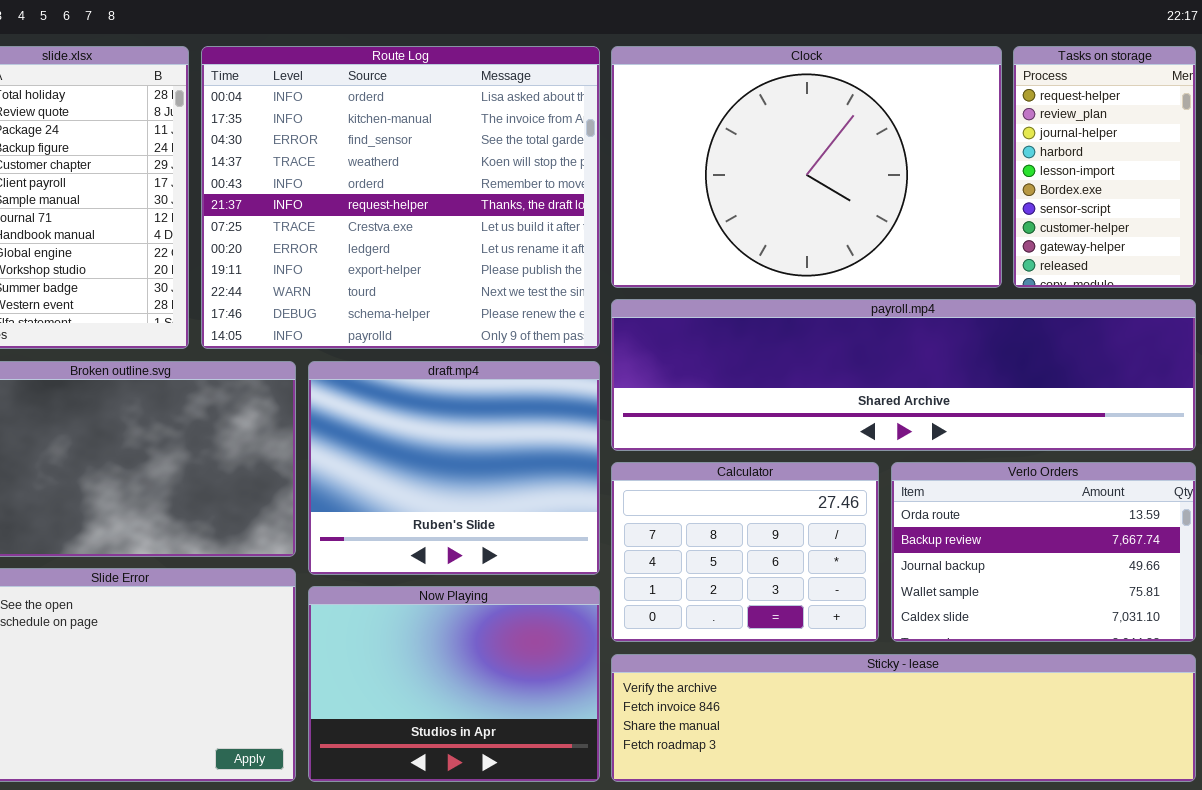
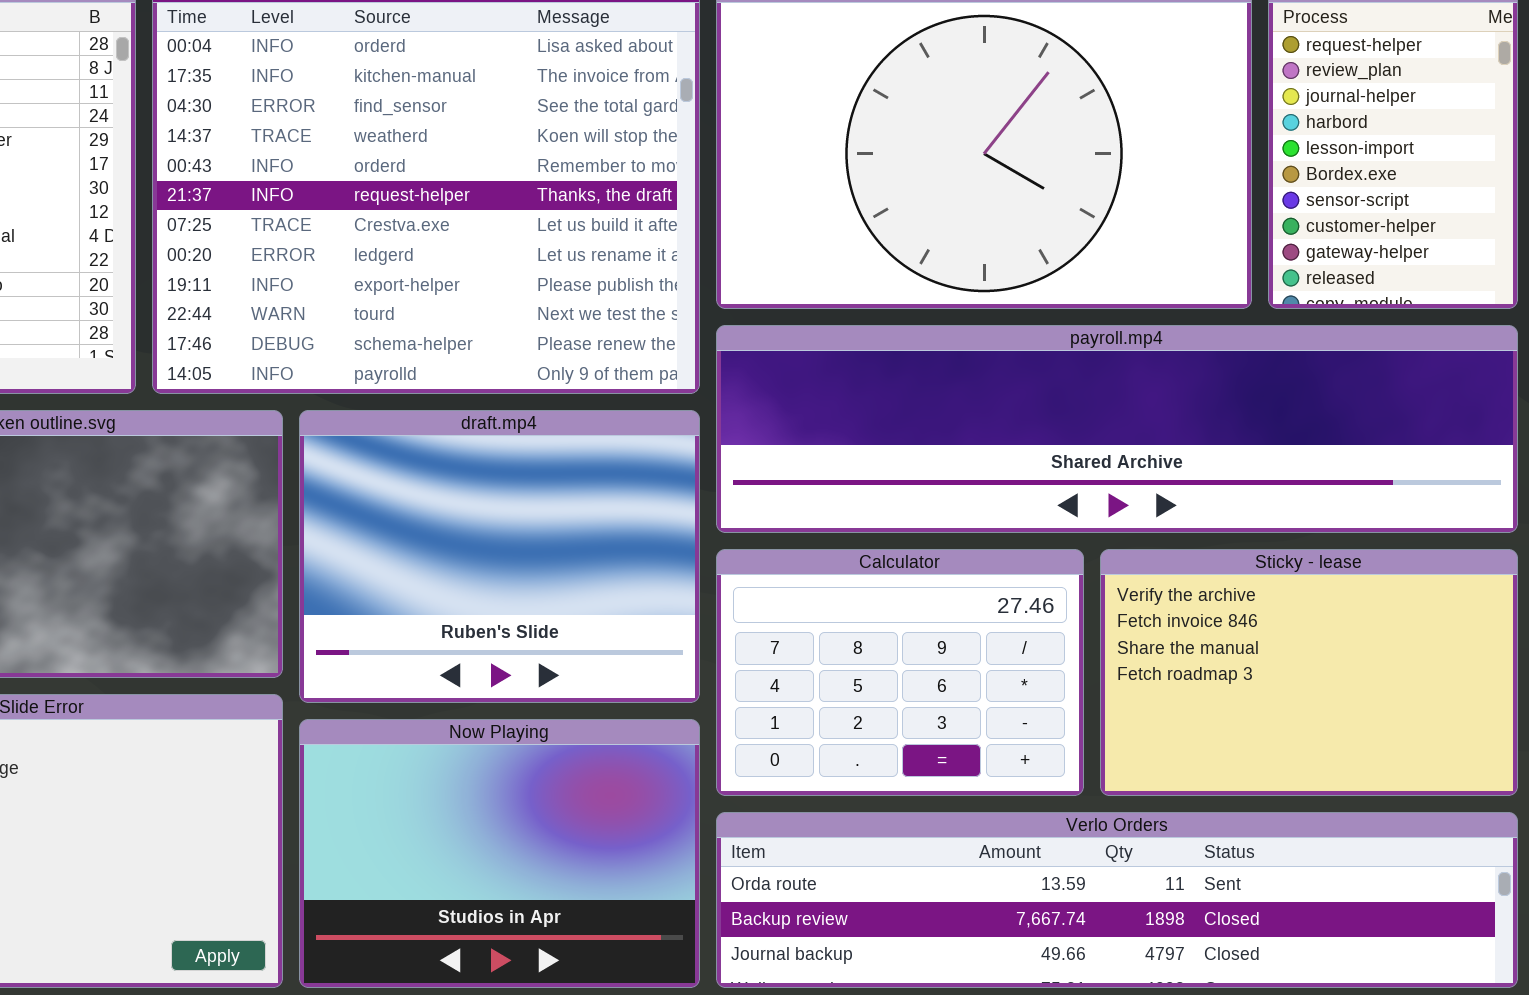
Verlo Orders: [891,462,1196,642] -> [716,812,1518,988], moved, resized
Sticky - lease: [611,654,1196,782] -> [1100,549,1518,796], moved, resized

